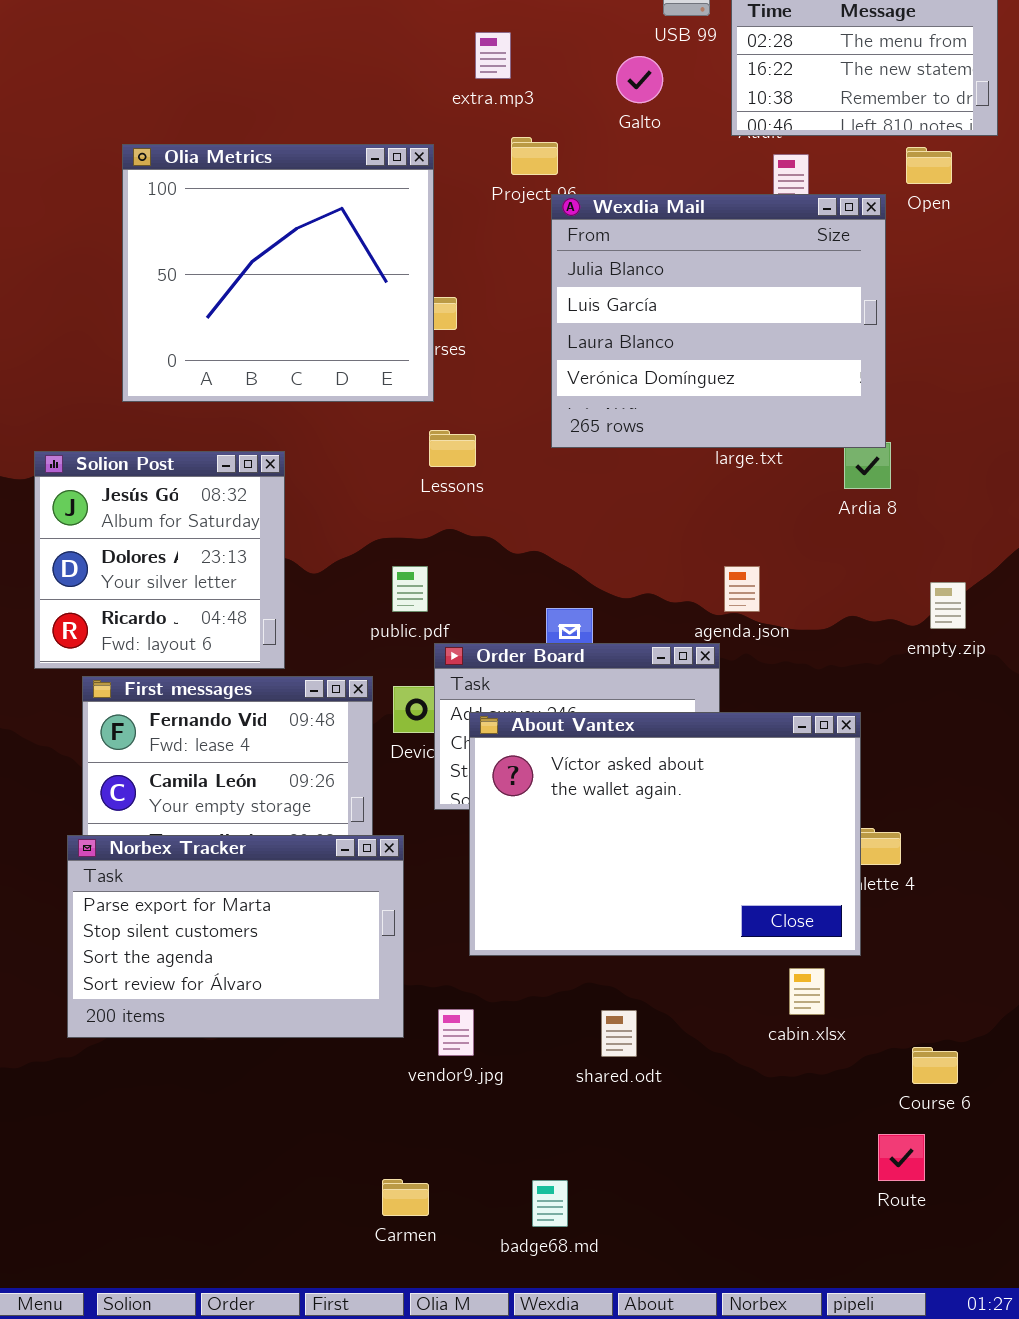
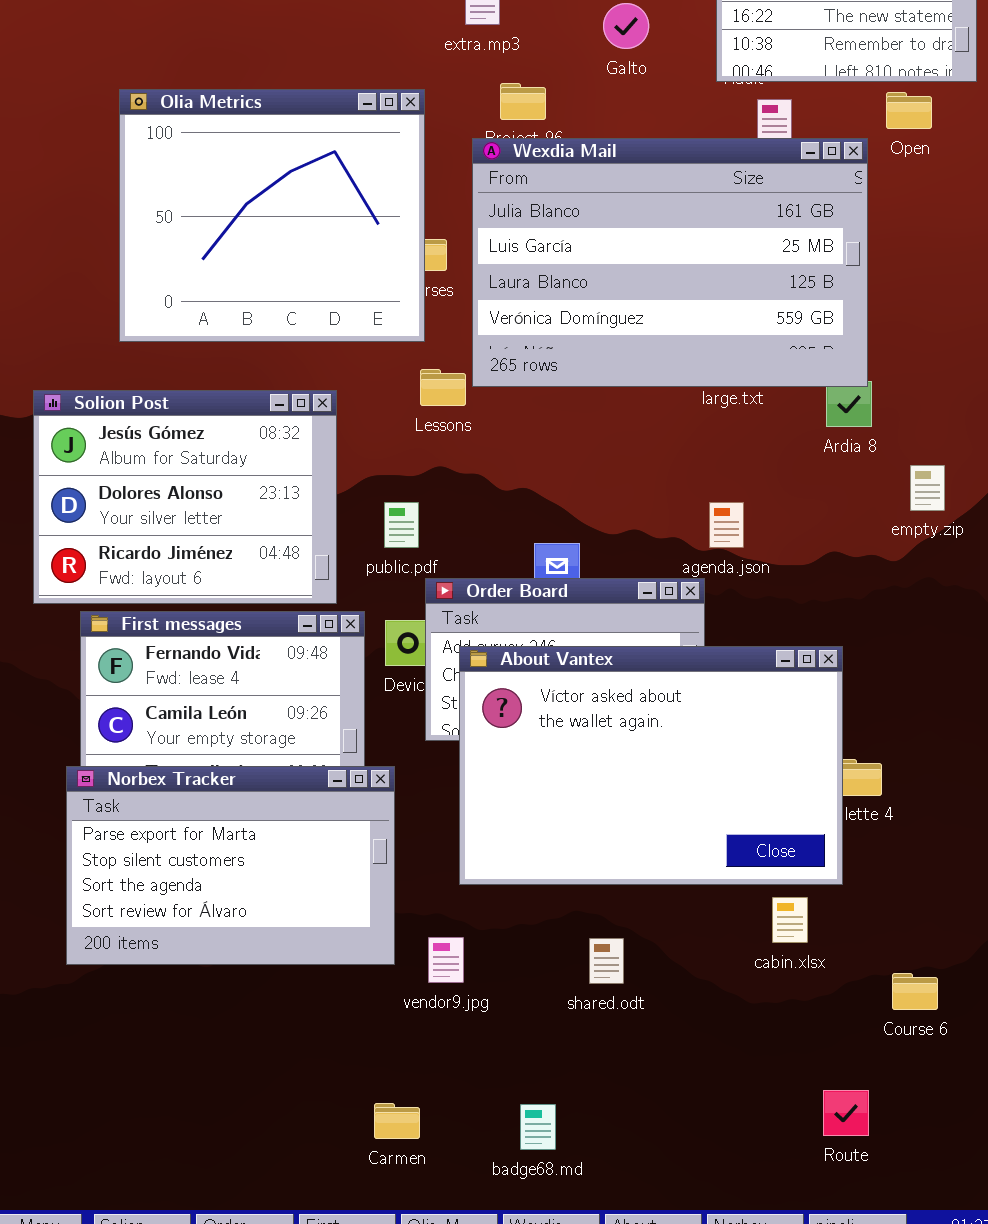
Wexdia Mail: [551,194,886,448] -> [472,138,868,387], resized
Solion Post: [34,451,285,669] -> [33,390,337,604], resized
empty.zip: [930,582,966,629] -> [910,465,945,511], moved
Route: [878,1134,925,1181] -> [823,1090,869,1136], moved

